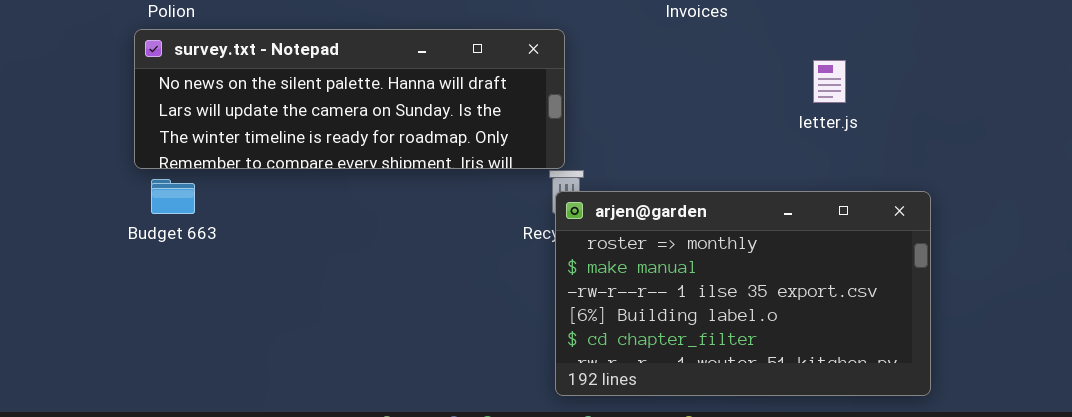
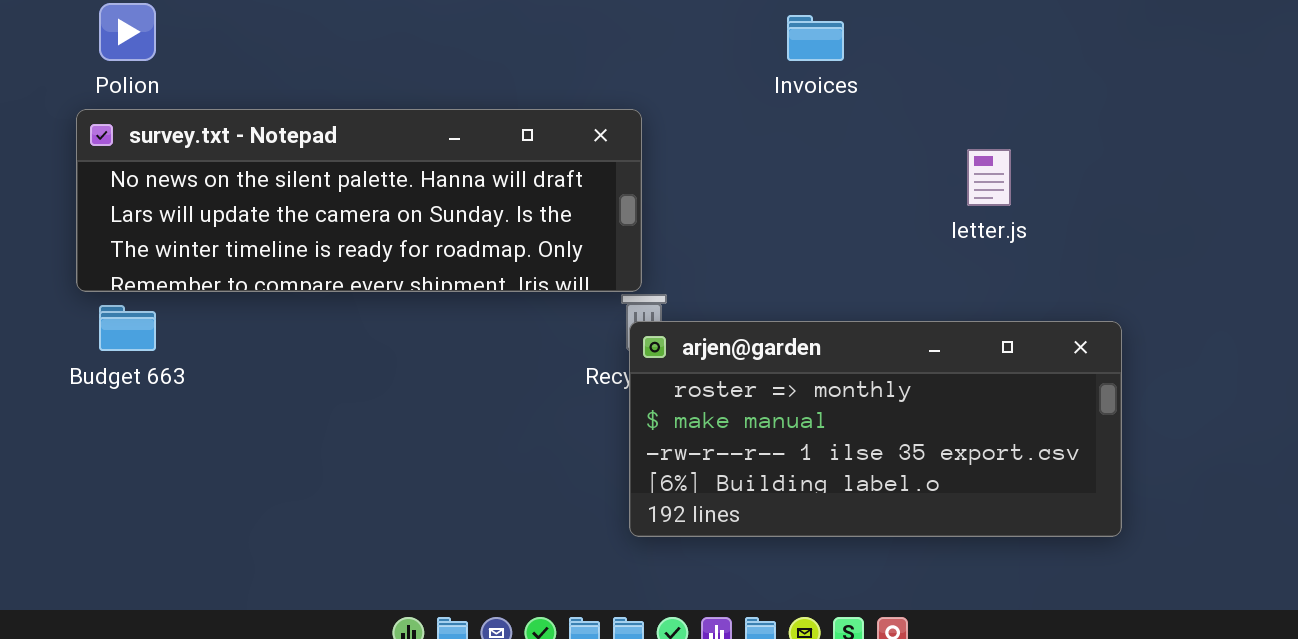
arjen@garden: [555,191,931,396] -> [629,321,1122,537], resized

